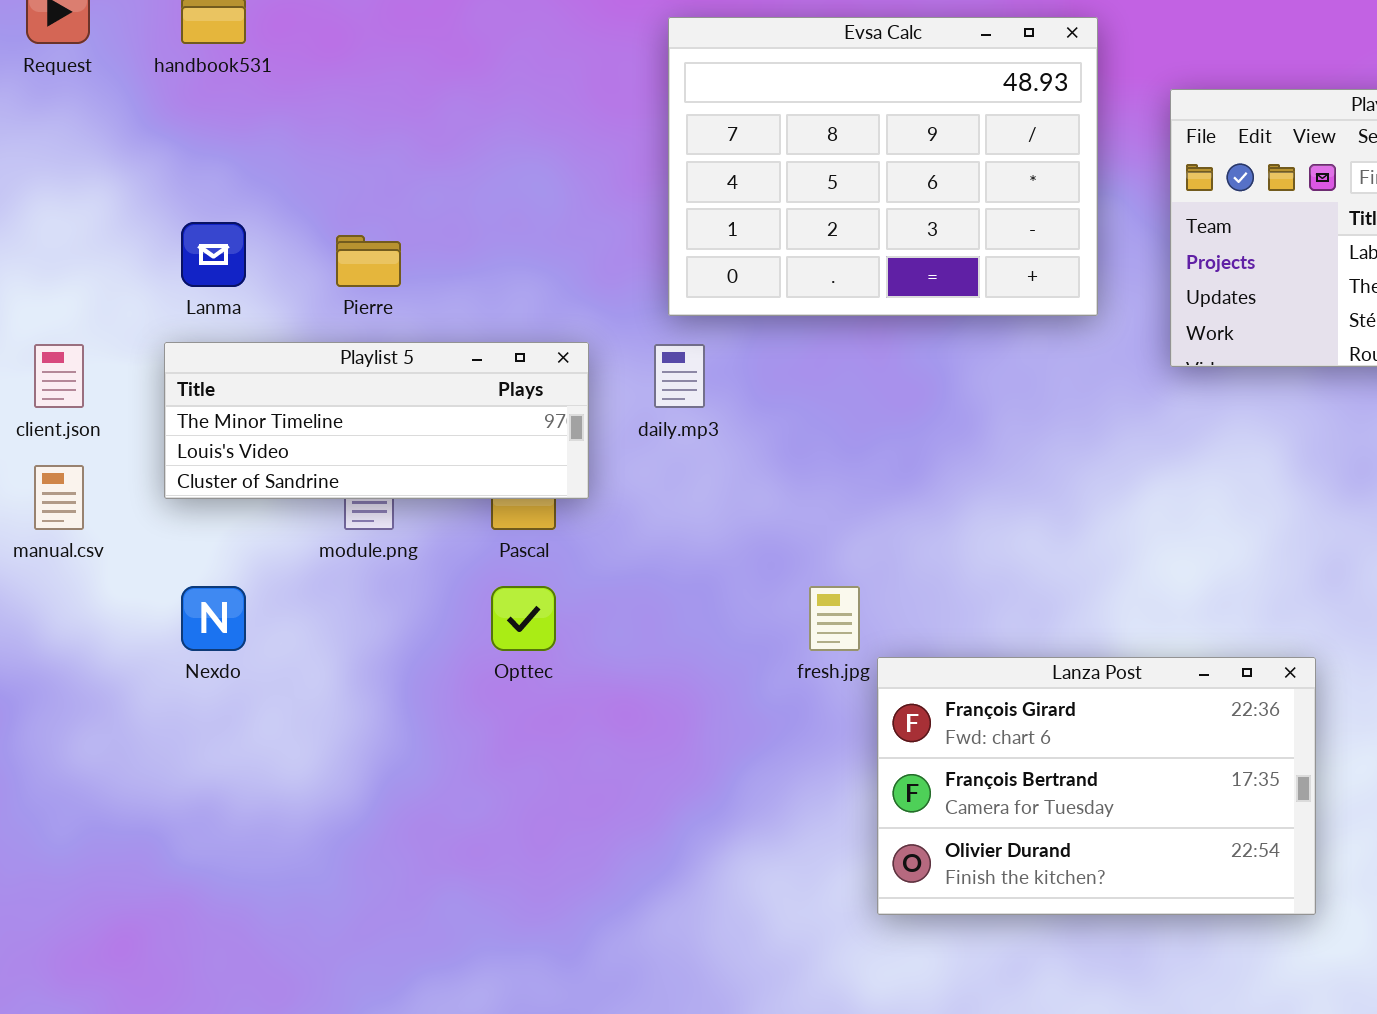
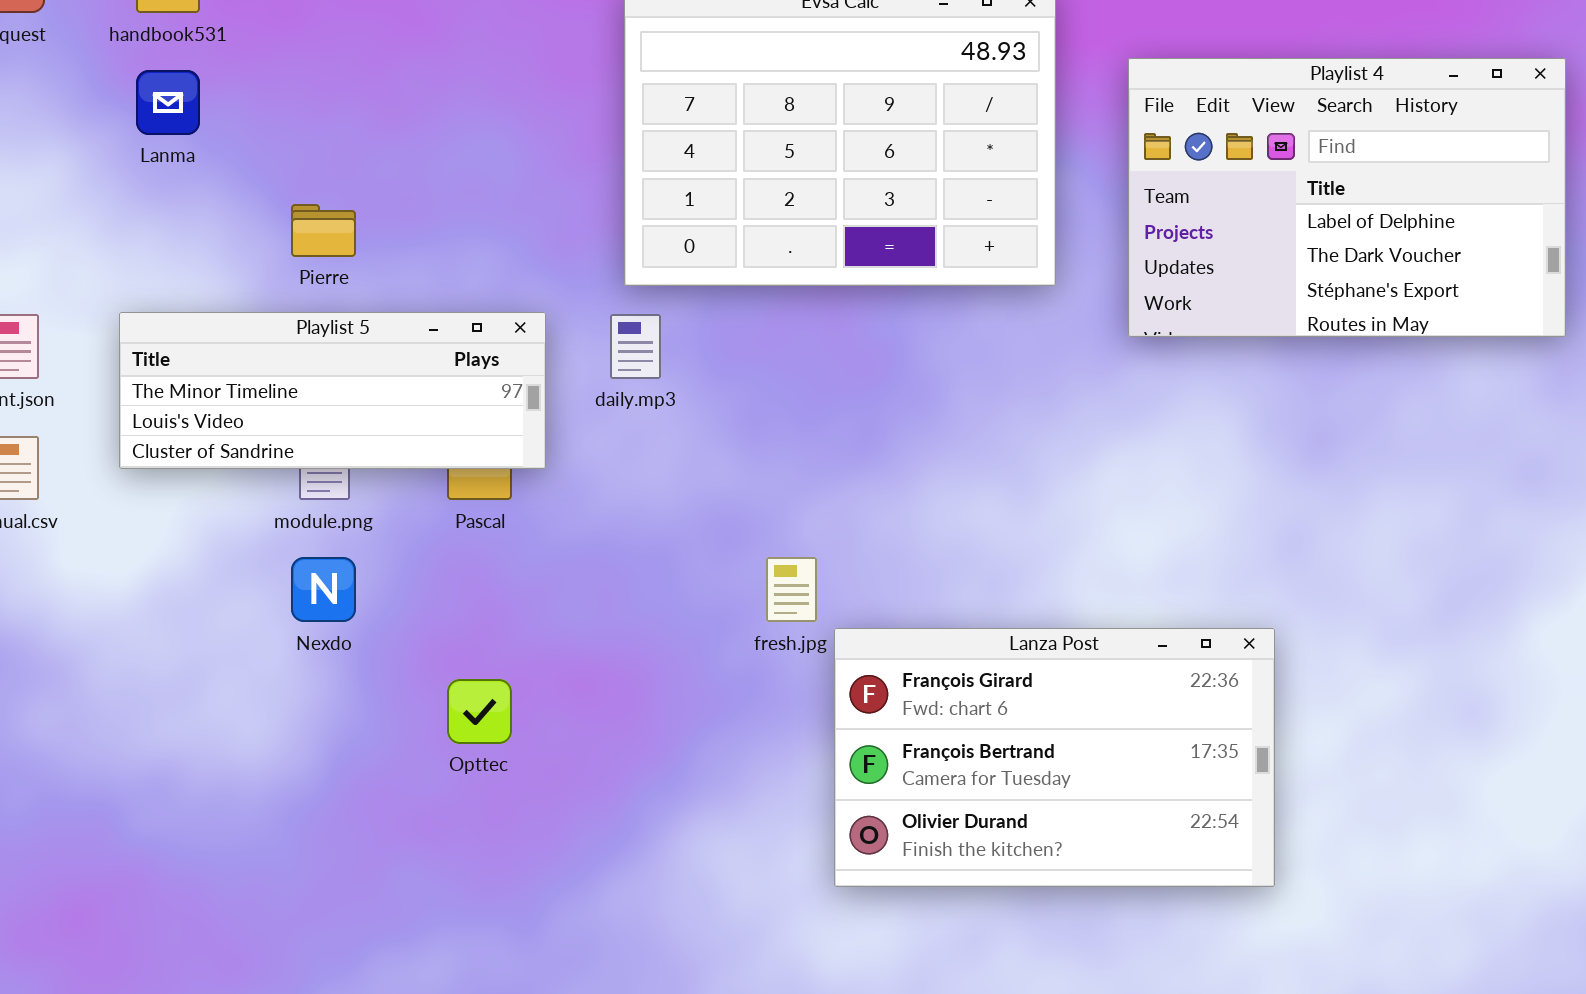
Lanma: [181,222,246,287] -> [136,70,200,135], moved
Nexdo: [181,586,246,651] -> [291,557,356,622], moved
Opttec: [491,586,556,651] -> [447,679,512,744], moved

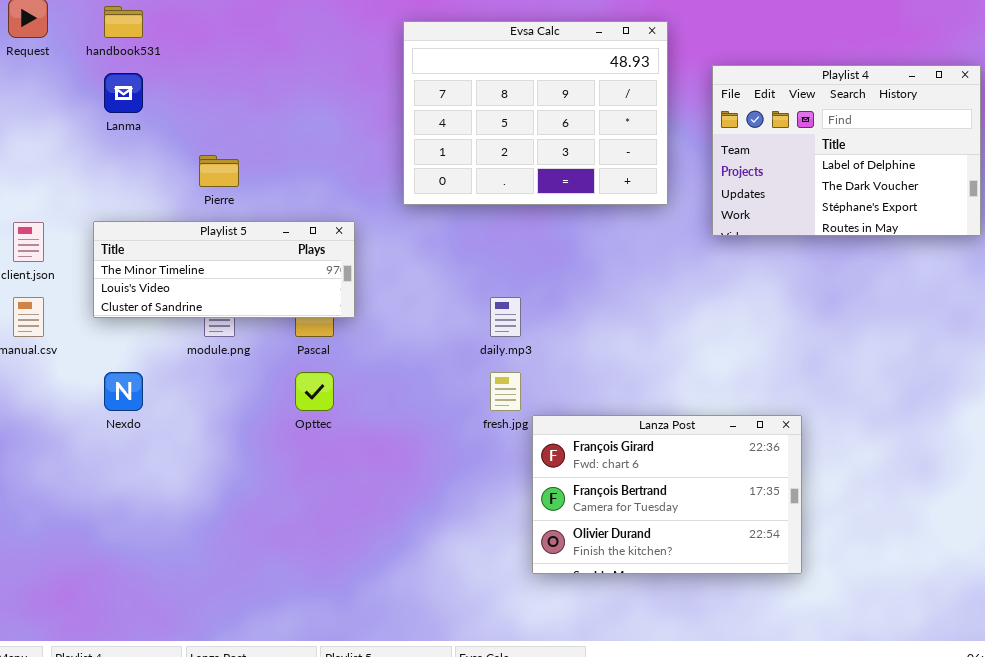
daily.mp3: [610,314,661,379] -> [490,297,521,337], moved
Nexdo: [291,557,356,622] -> [104,372,143,411], moved
Opttec: [447,679,512,744] -> [295,372,334,411], moved

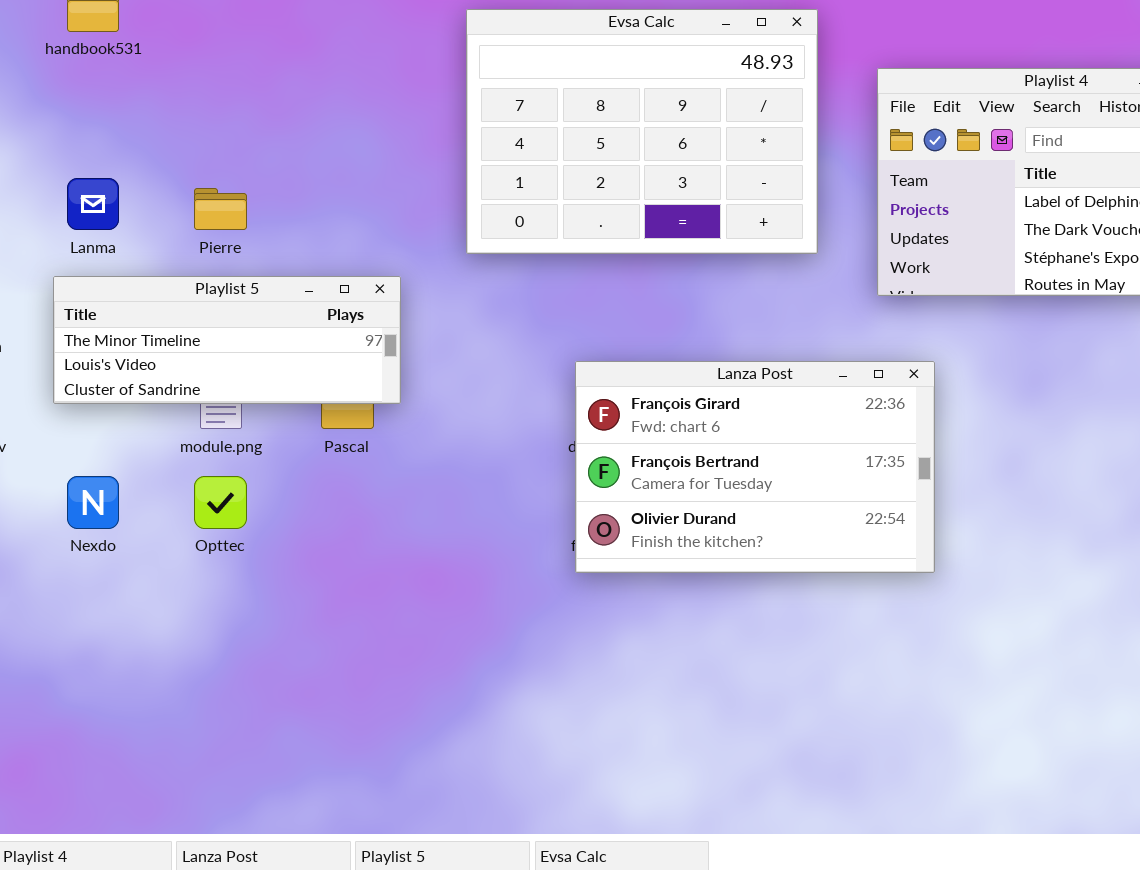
Lanma: [104,73,143,113] -> [67,178,119,230], moved
Opttec: [295,372,334,411] -> [194,476,247,529], moved
Lanza Post: [532,415,802,574] -> [575,361,935,573], moved

